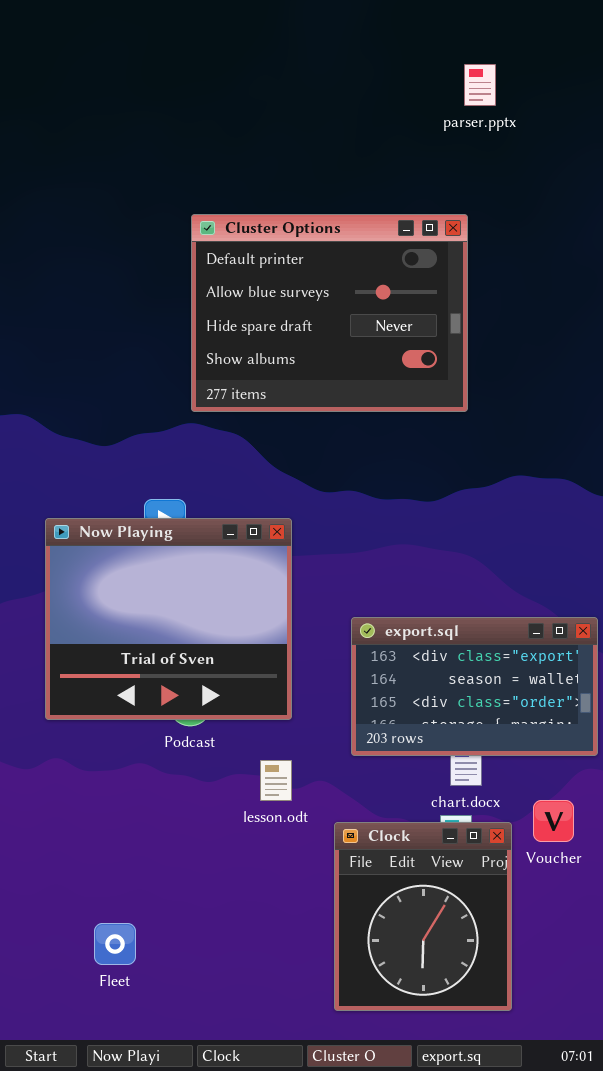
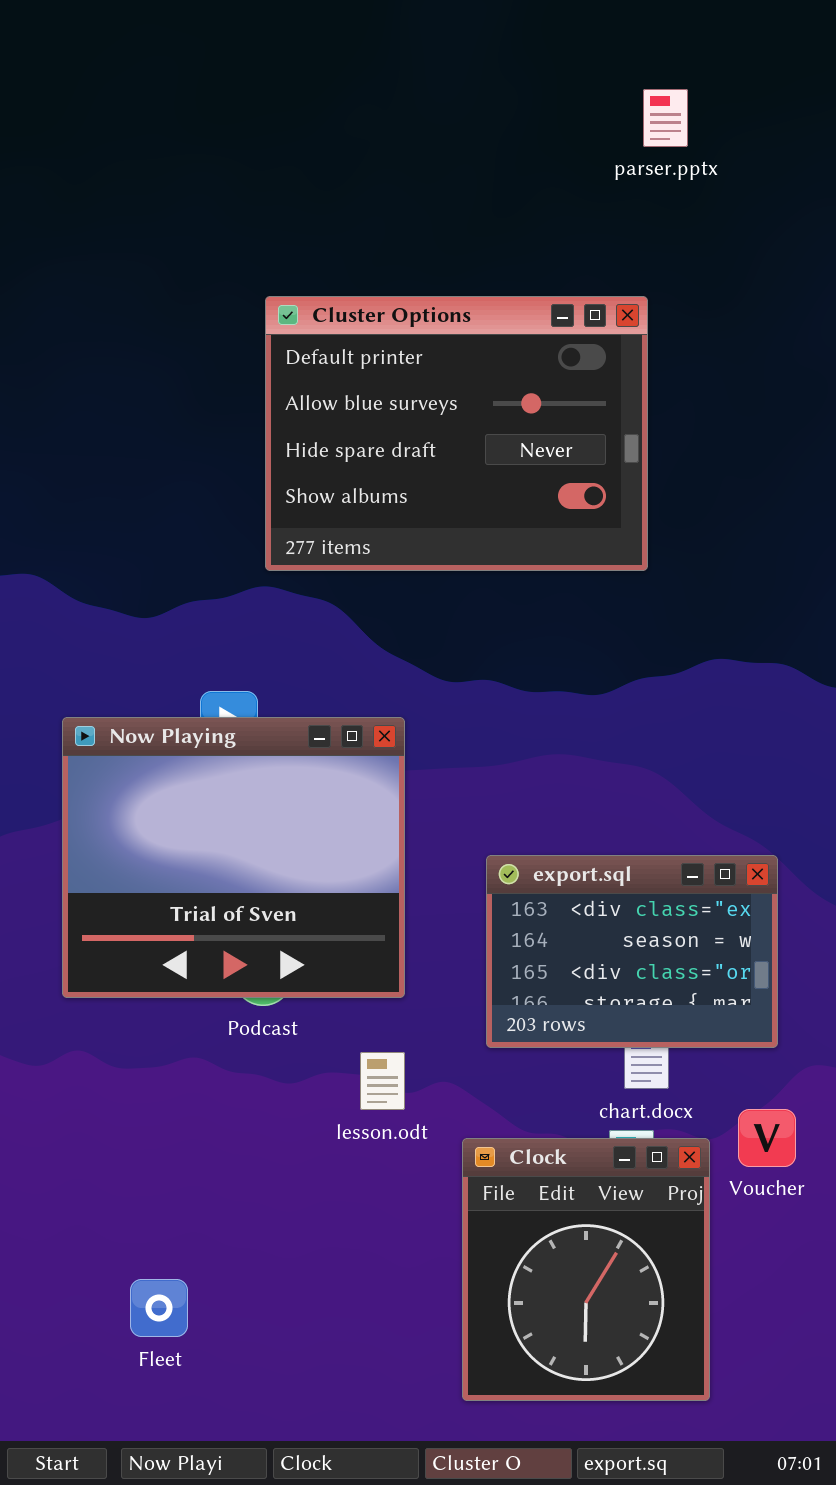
export.sql: [351,617,598,756] -> [486,855,778,1048], resized

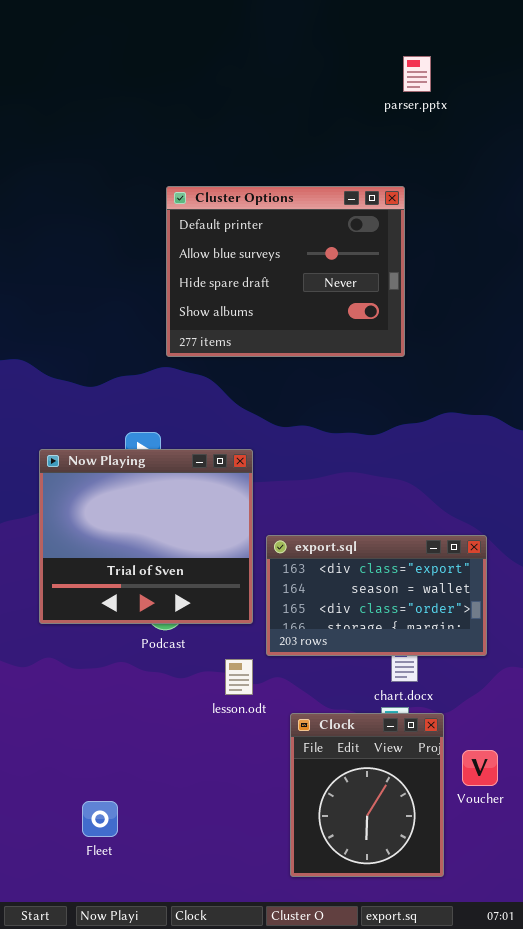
export.sql: [486,855,778,1048] -> [266,535,487,656], resized
Voucher: [738,1109,796,1167] -> [462,750,498,786], moved

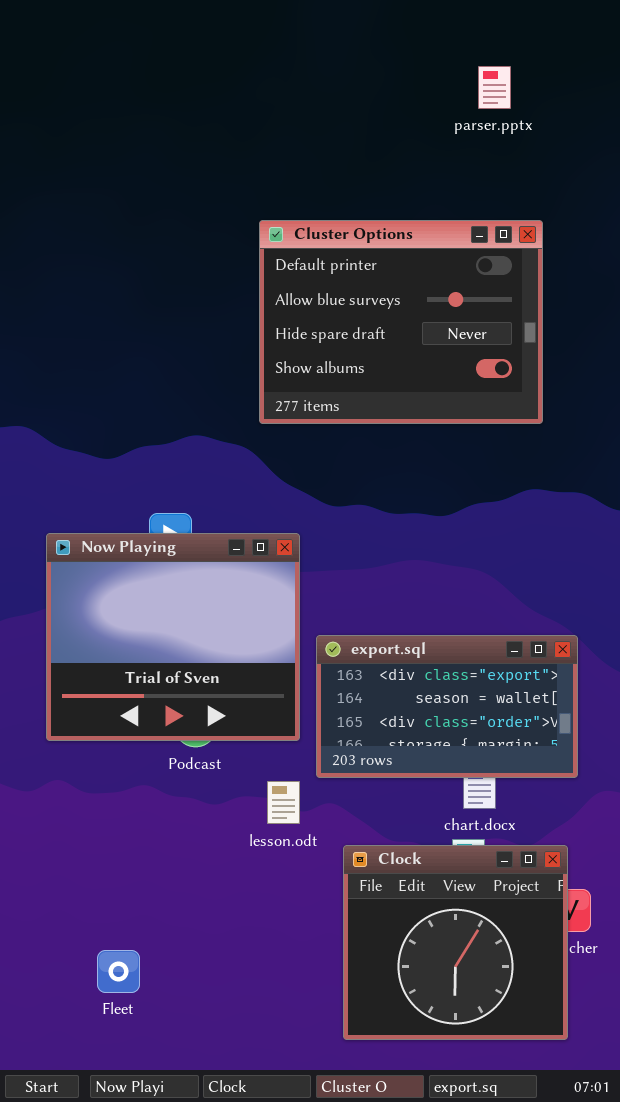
Cluster Options: [166,186,405,357] -> [259,220,543,424], moved
Clock: [290,713,444,877] -> [343,845,568,1040], resized

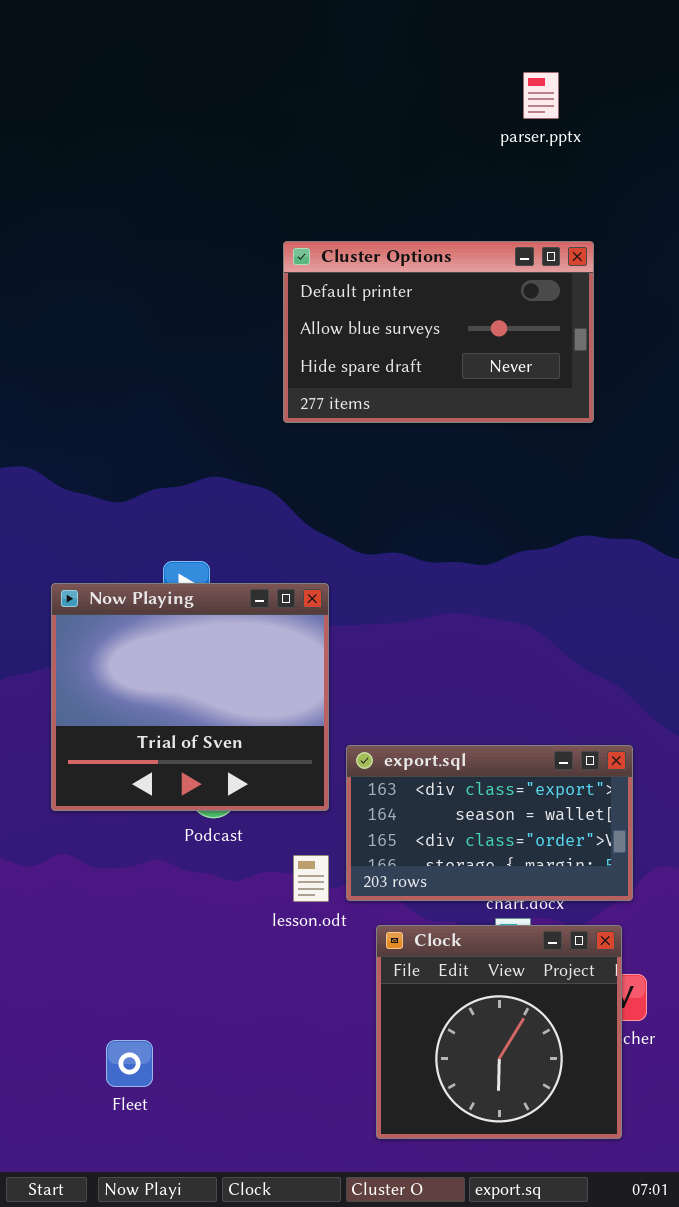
Cluster Options: [259,220,543,424] -> [283,241,594,423], resized
export.sql: [316,635,578,778] -> [346,745,633,901], moved

